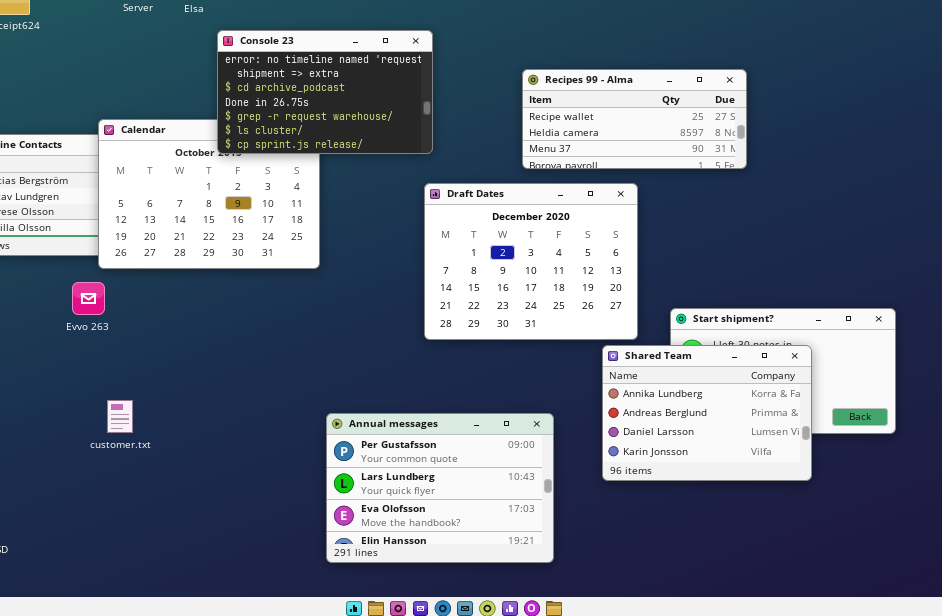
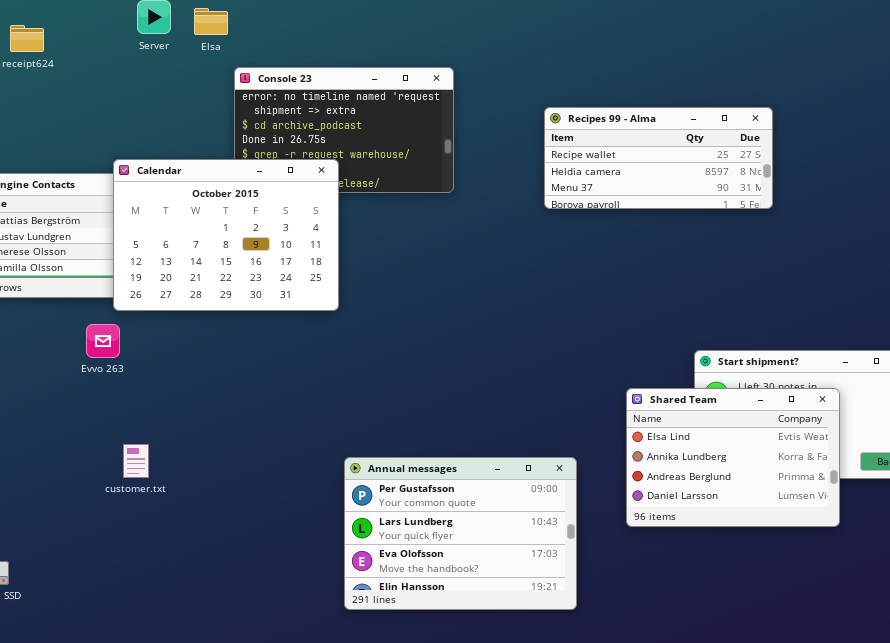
Calendar: [98,119,320,269] -> [113,159,339,311], raised
Draft Dates: [424,183,638,340] -> none, closed
Shared Team: [602,345,812,481] -> [626,388,840,527], scrolled up 1 row

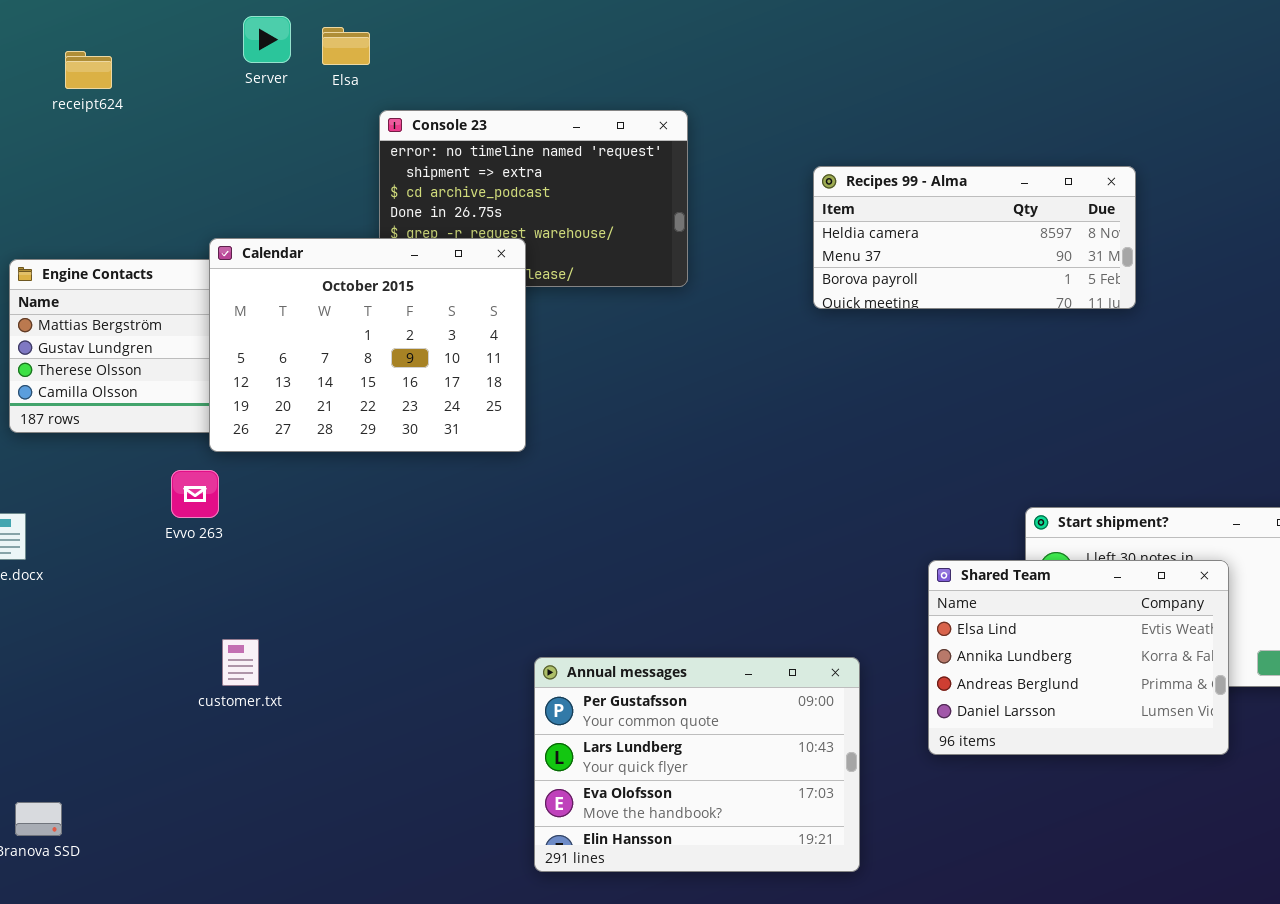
Recipes 99 - Alma: [544,107,773,209] -> [813,166,1136,309], scrolled down 1 row

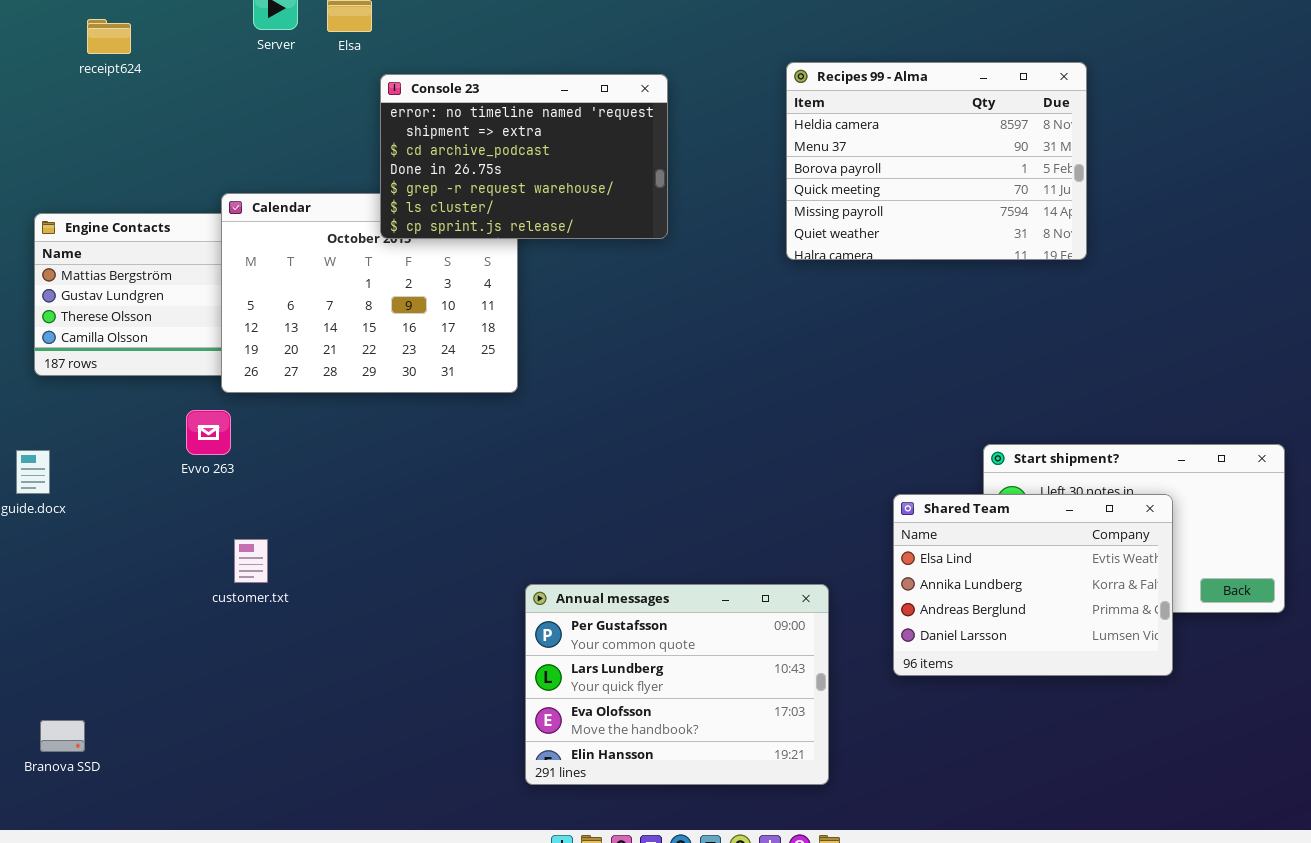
Console 23: [379,110,688,287] -> [380,74,668,239], raised
Recipes 99 - Alma: [813,166,1136,309] -> [786,62,1087,260], resized
customer.txt: [222,639,259,686] -> [234,539,268,583], moved

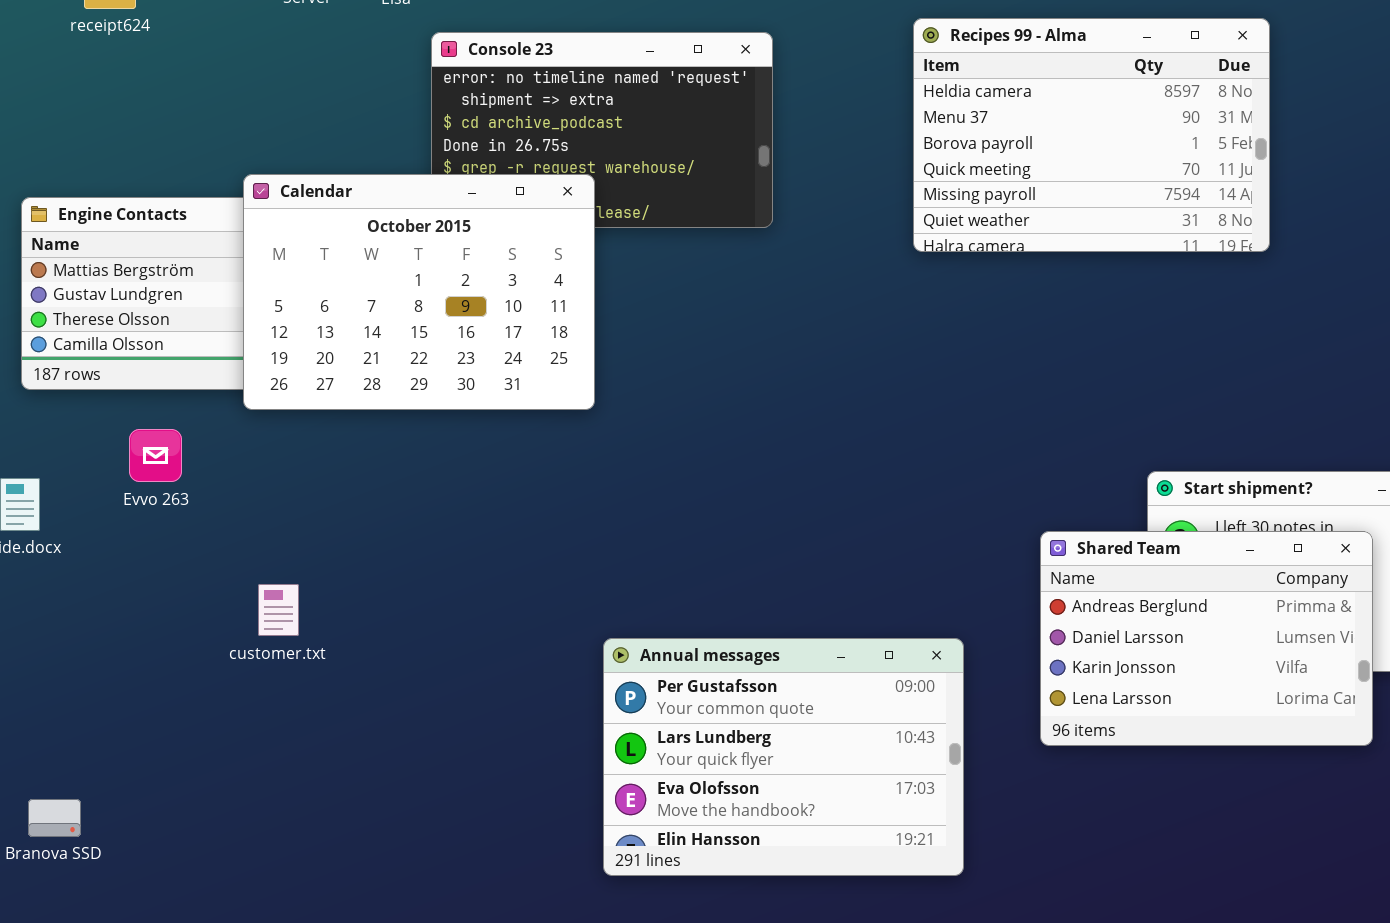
Calendar: [221,193,518,393] -> [243,174,595,410], raised
Evvo 263: [186,410,231,455] -> [129,429,182,482], moved
Shared Team: [893,494,1173,676] -> [1040,531,1373,746], scrolled down 2 rows

